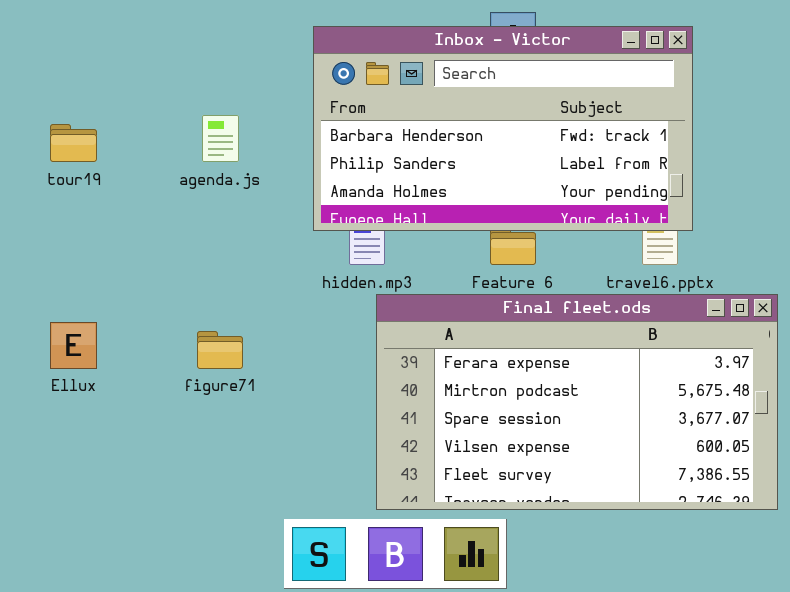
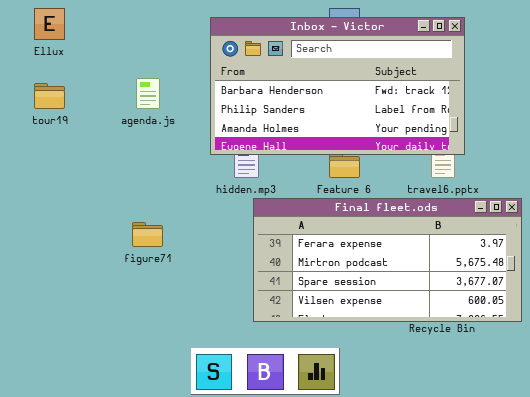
Final fleet.ods: [376,294,778,510] -> [253,198,522,322], resized
Ellux: [50,322,97,369] -> [34,8,65,40], moved

